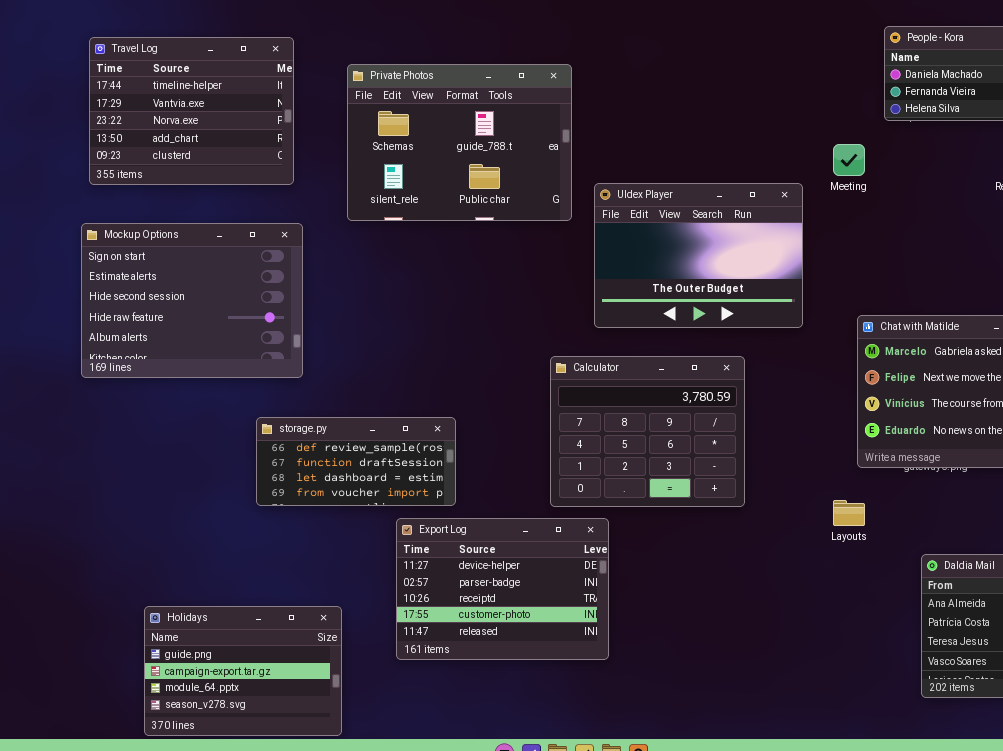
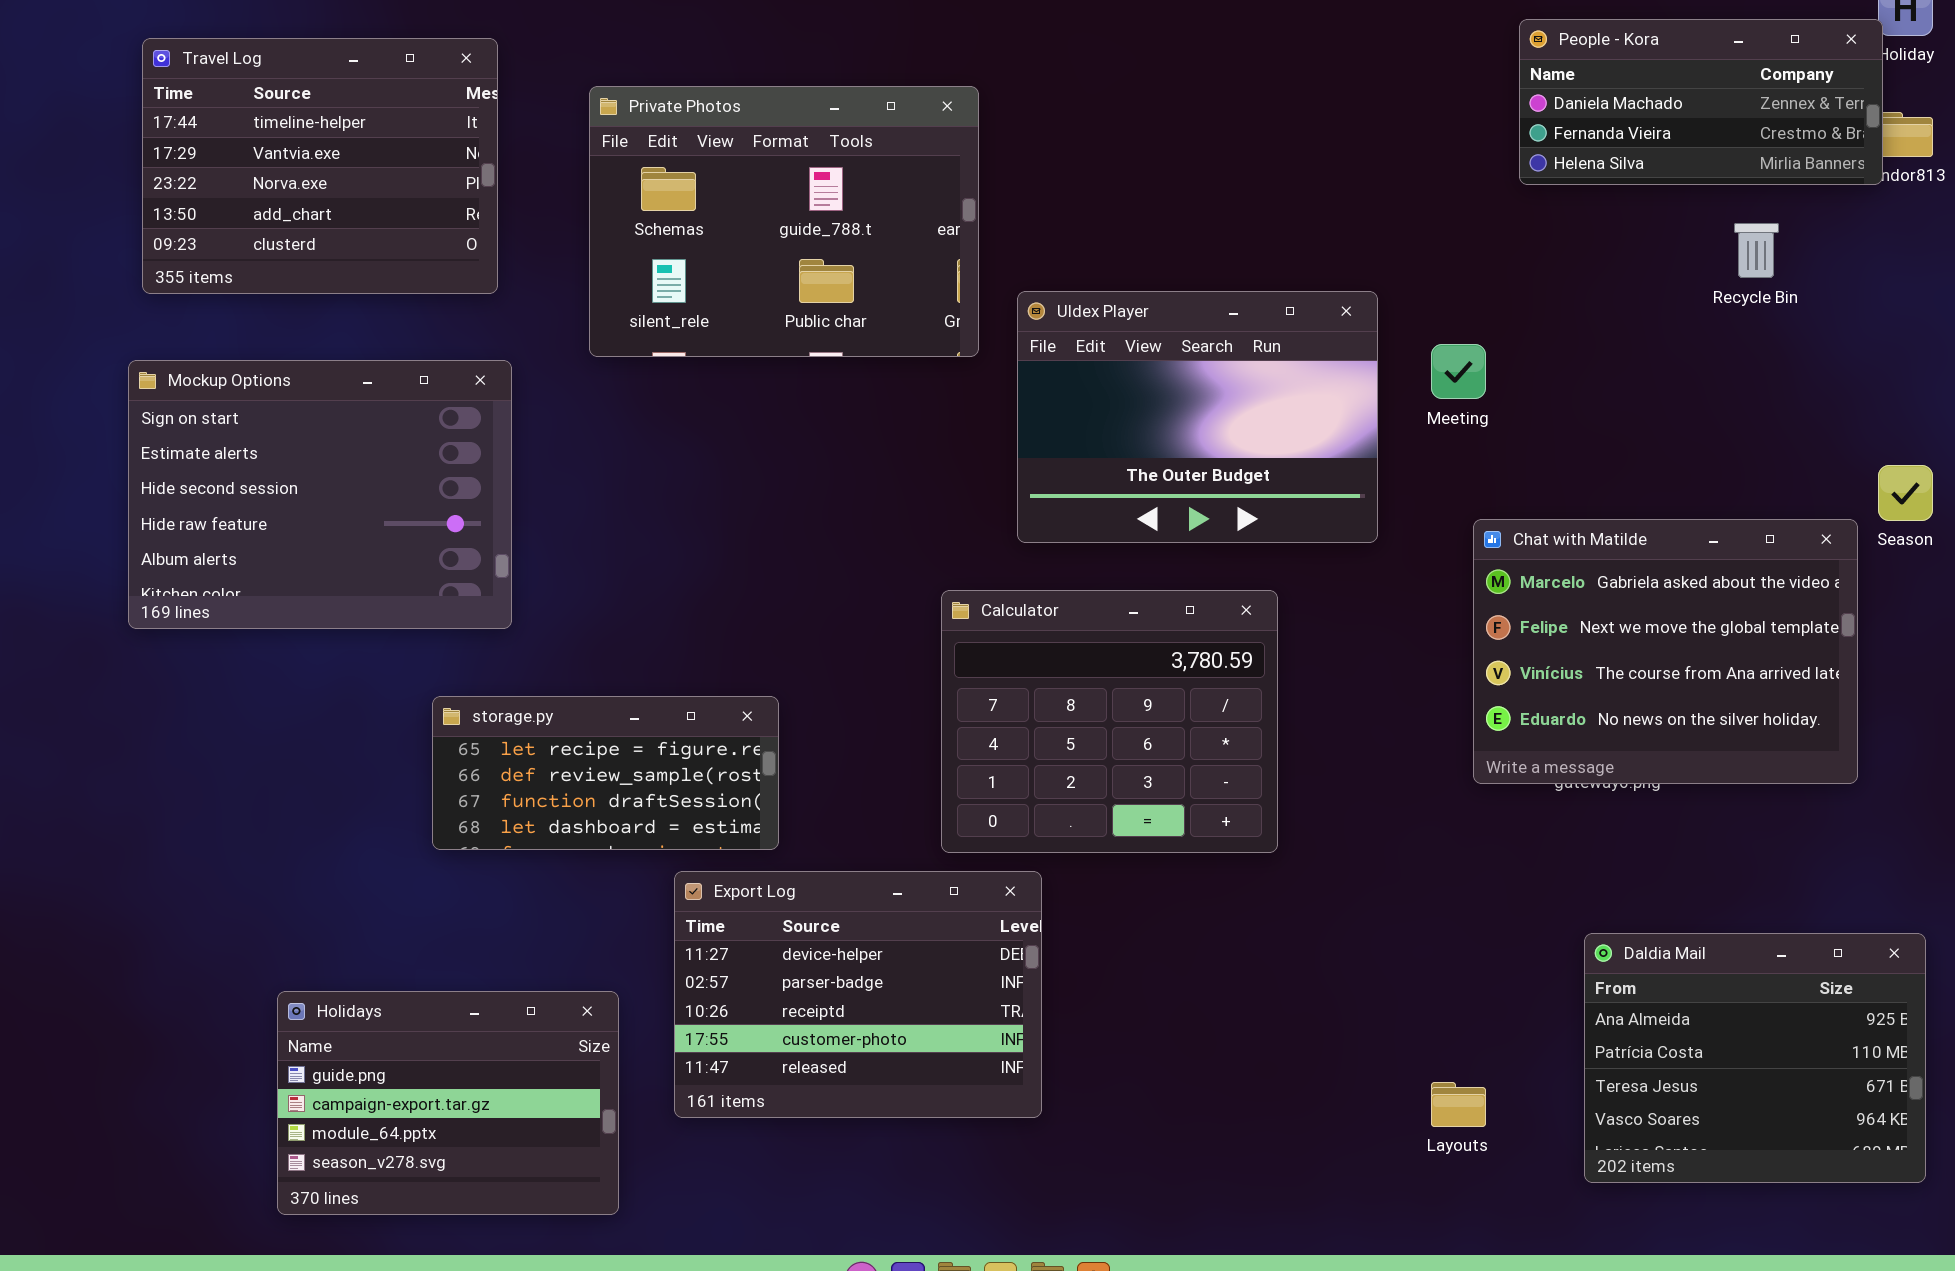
Meeting: [833,144,865,176] -> [1431,344,1486,399], moved
storage.py: [256,417,456,506] -> [432,696,779,850], scrolled up 1 row
Layouts: [833,500,865,526] -> [1431,1082,1486,1127], moved
Holidays: [144,606,342,736] -> [277,991,619,1215], moved

